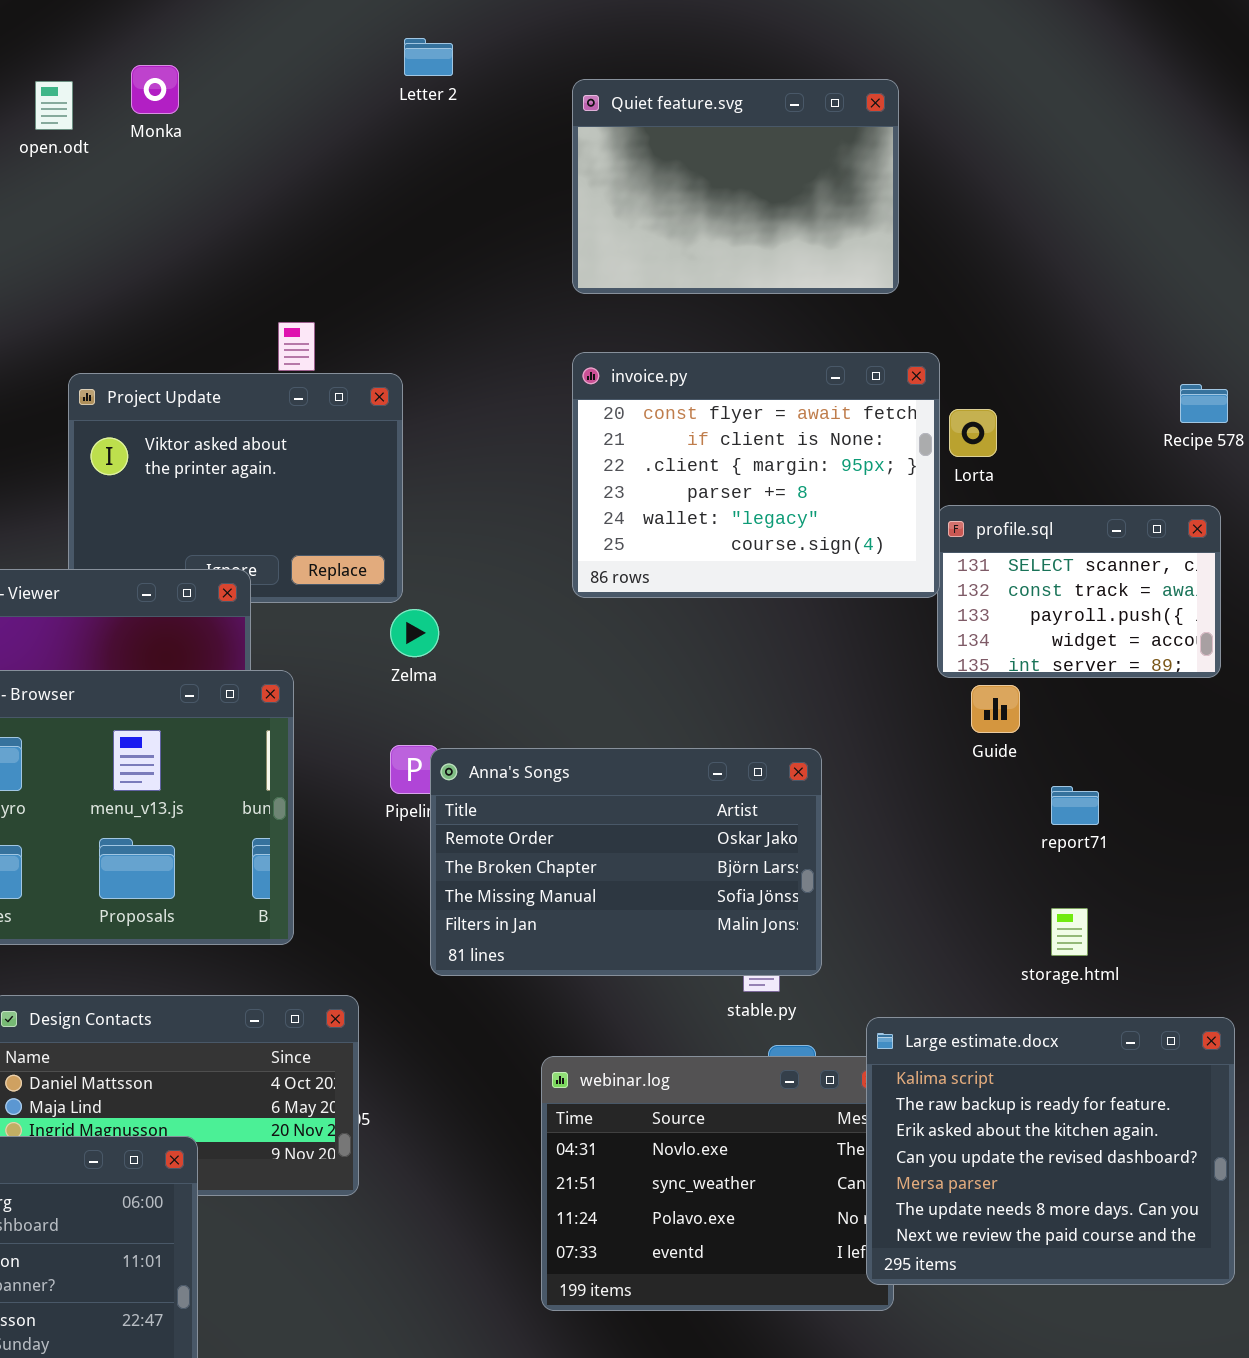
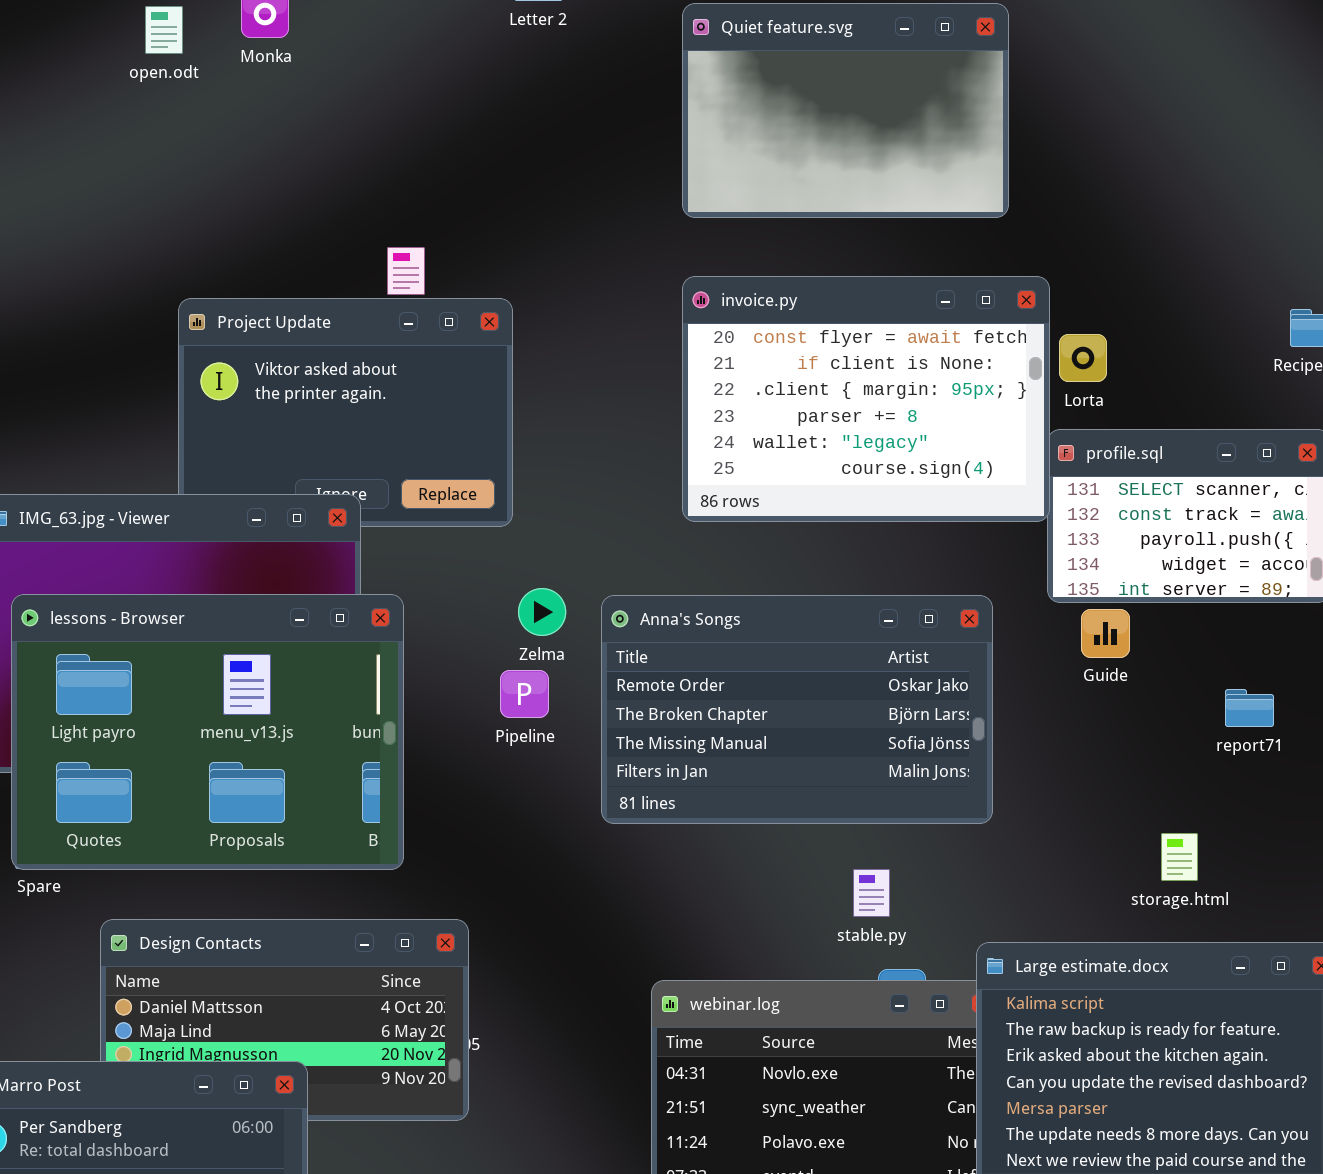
Zelma: [390,609,439,657] -> [518,588,566,636], moved
Anna's Songs: [430,748,822,976] -> [601,595,993,824], moved
report71: [1051,786,1099,825] -> [1225,689,1274,727], moved

